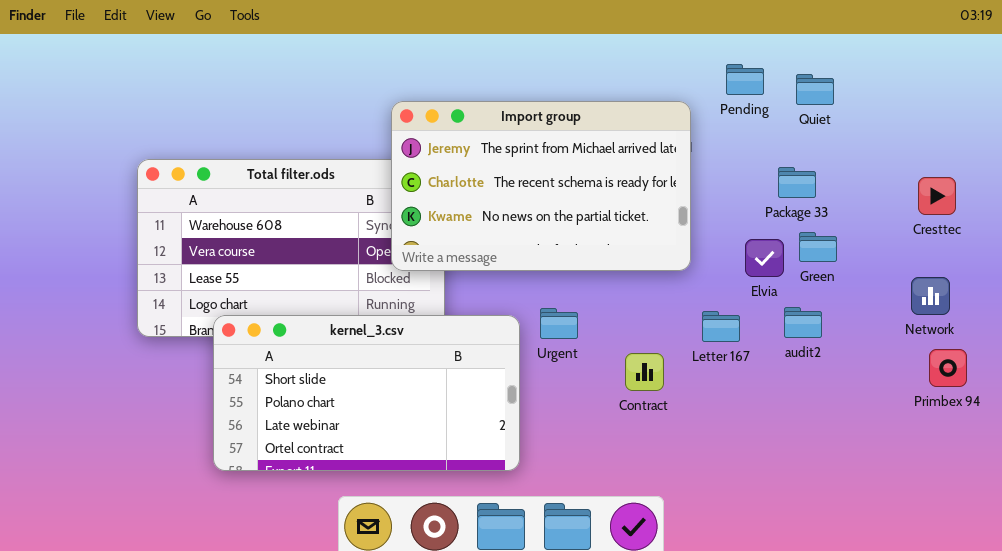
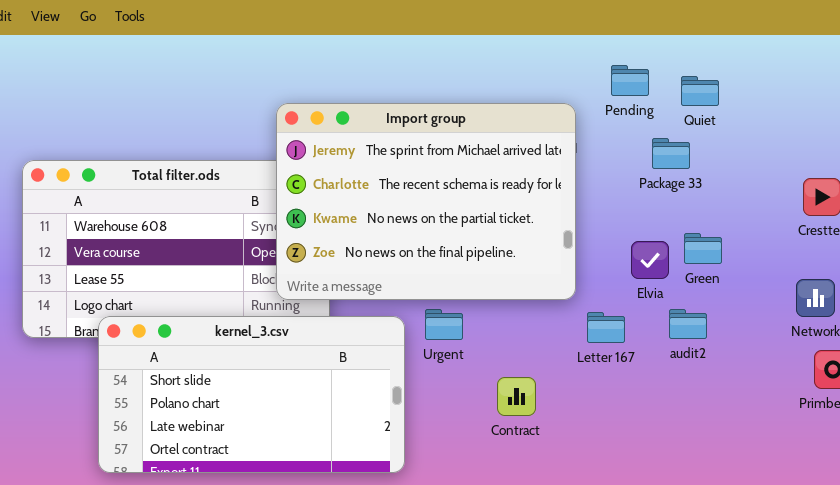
Import group: [391,101,691,271] -> [276,103,576,300], resized
Package 33: [778,167,816,198] -> [652,138,690,169], moved
Contract: [625,353,664,391] -> [497,377,536,416], moved

